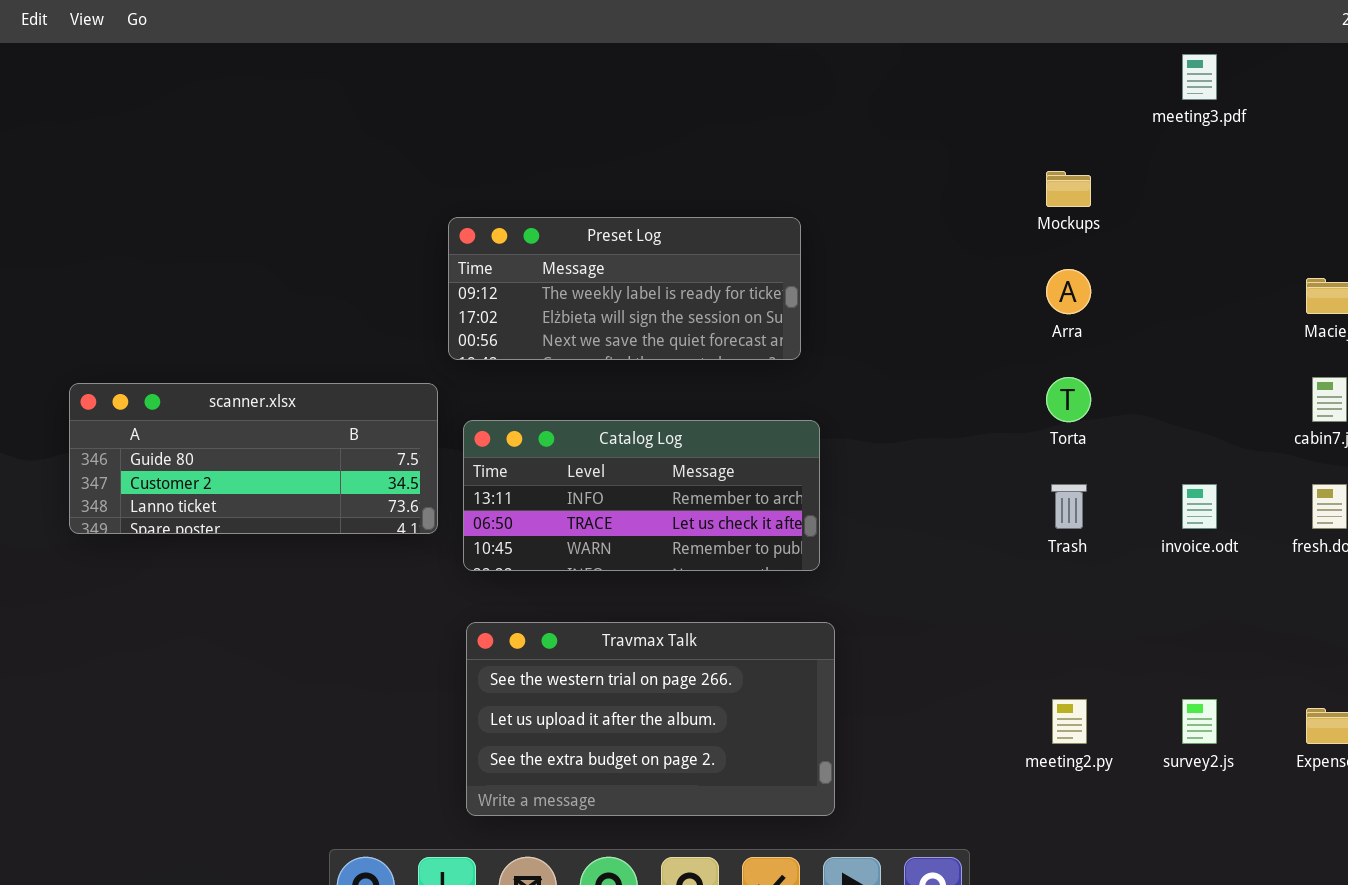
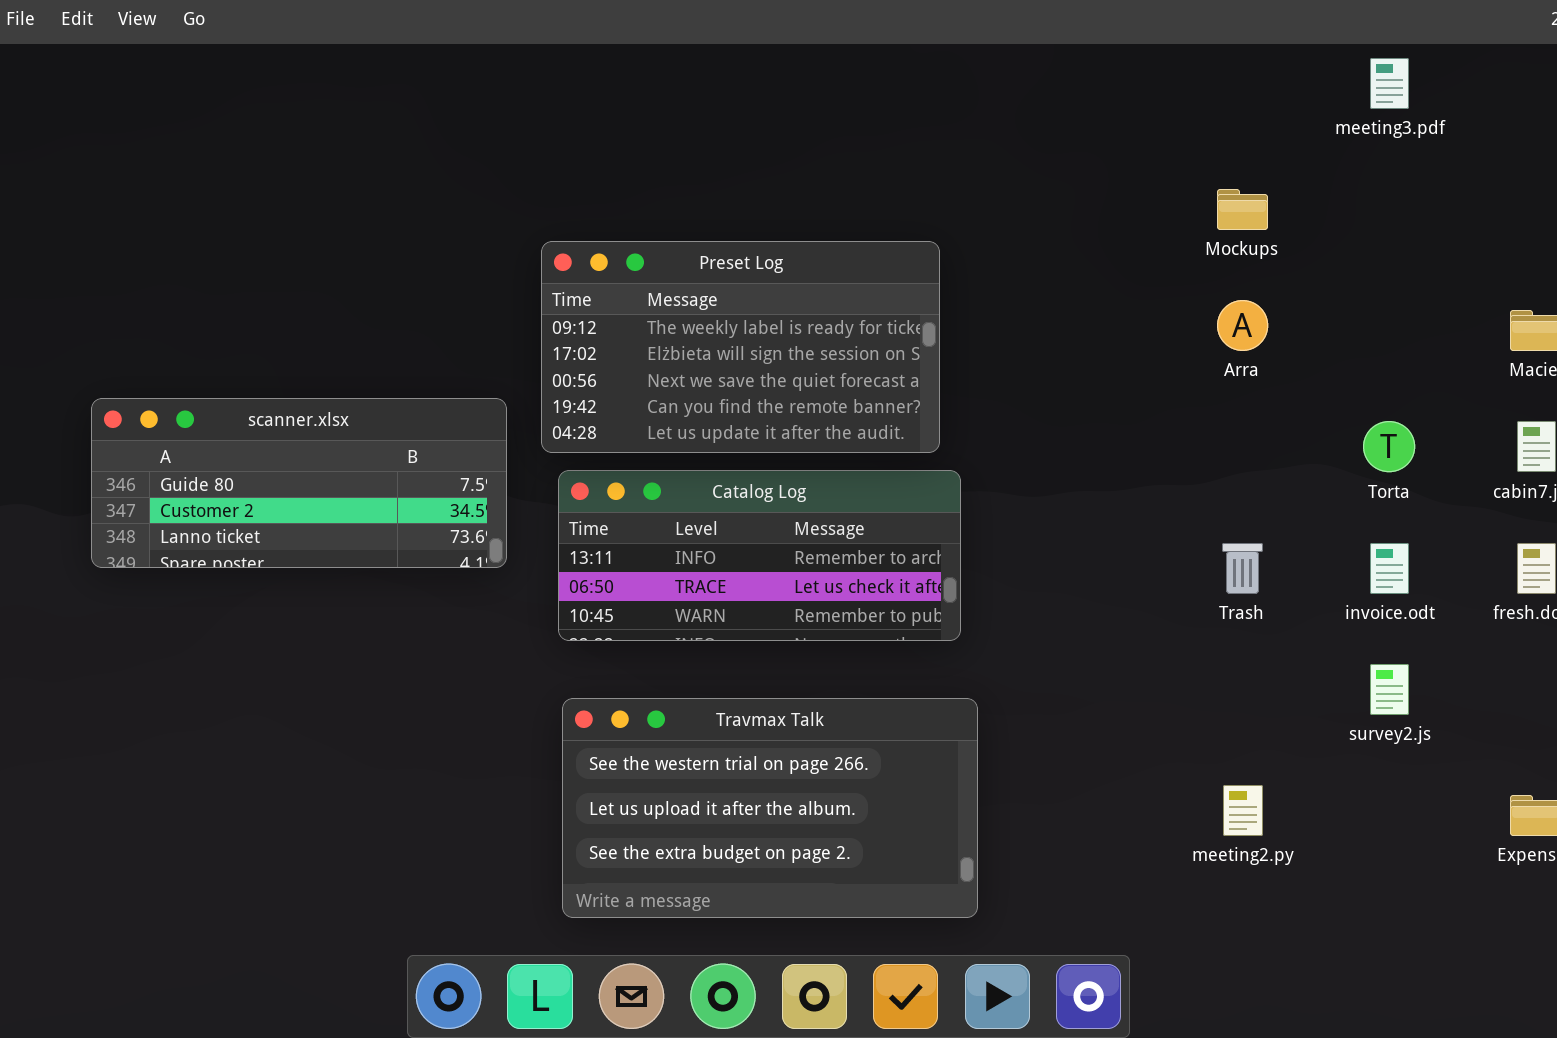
Preset Log: [448,217,801,360] -> [541,241,940,453], resized
Torta: [1046,377,1091,422] -> [1363,421,1415,472], moved
scanner.xlsx: [69,383,438,534] -> [91,398,507,568], moved
survey2.js: [1182,699,1217,744] -> [1370,664,1409,715], moved

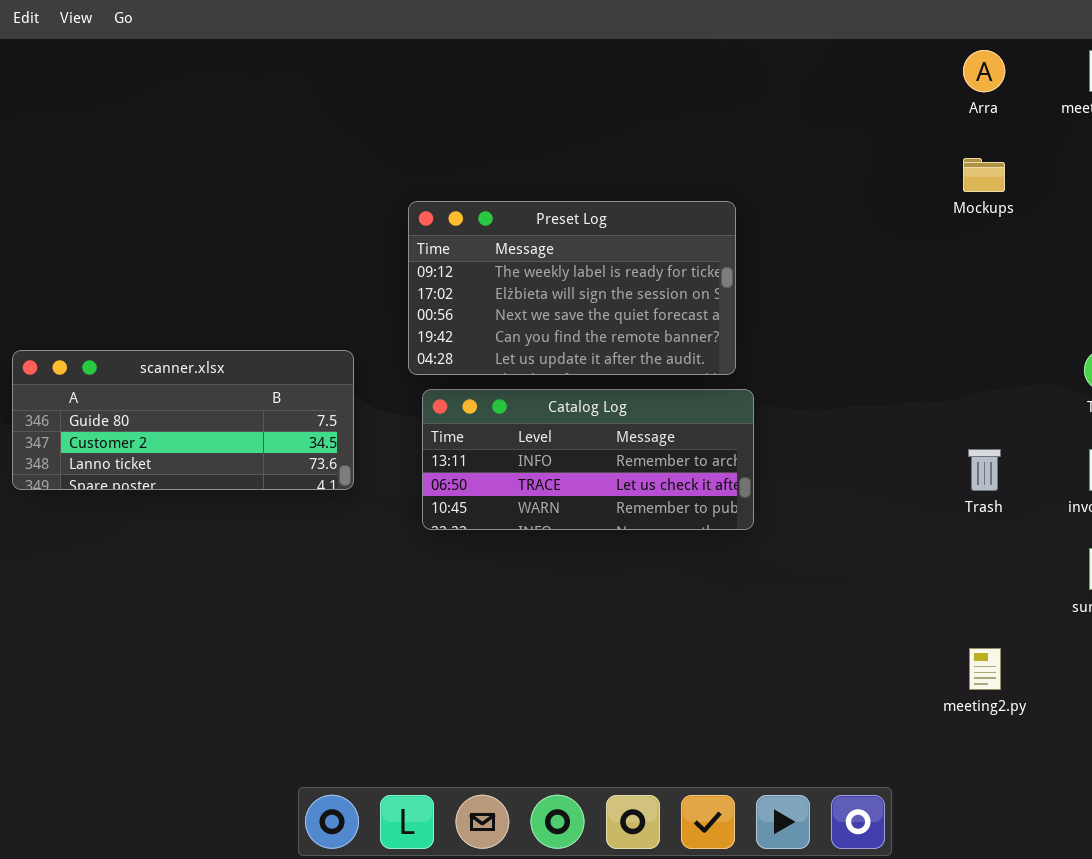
Arra: [1217,300,1268,351] -> [963,50,1005,92], moved
scanner.xlsx: [91,398,507,568] -> [12,350,354,490], moved
Travmax Talk: [562,698,978,918] -> none, closed

